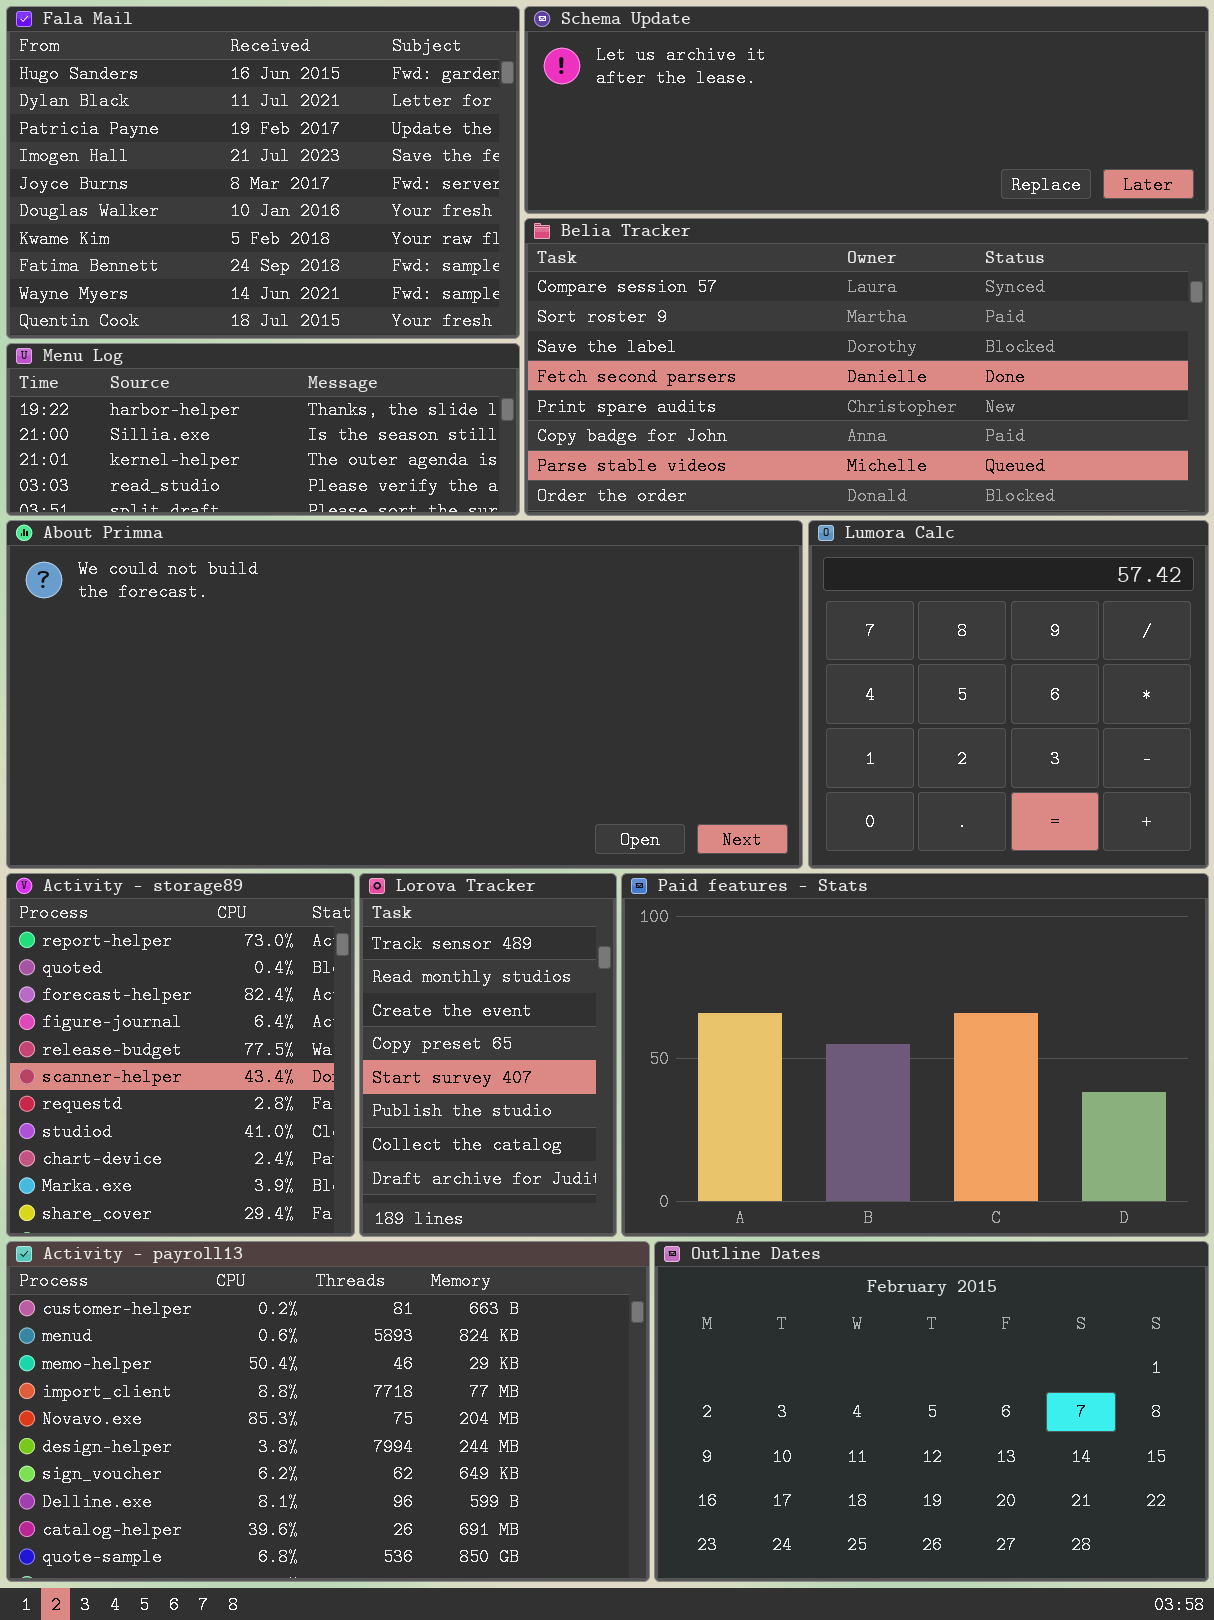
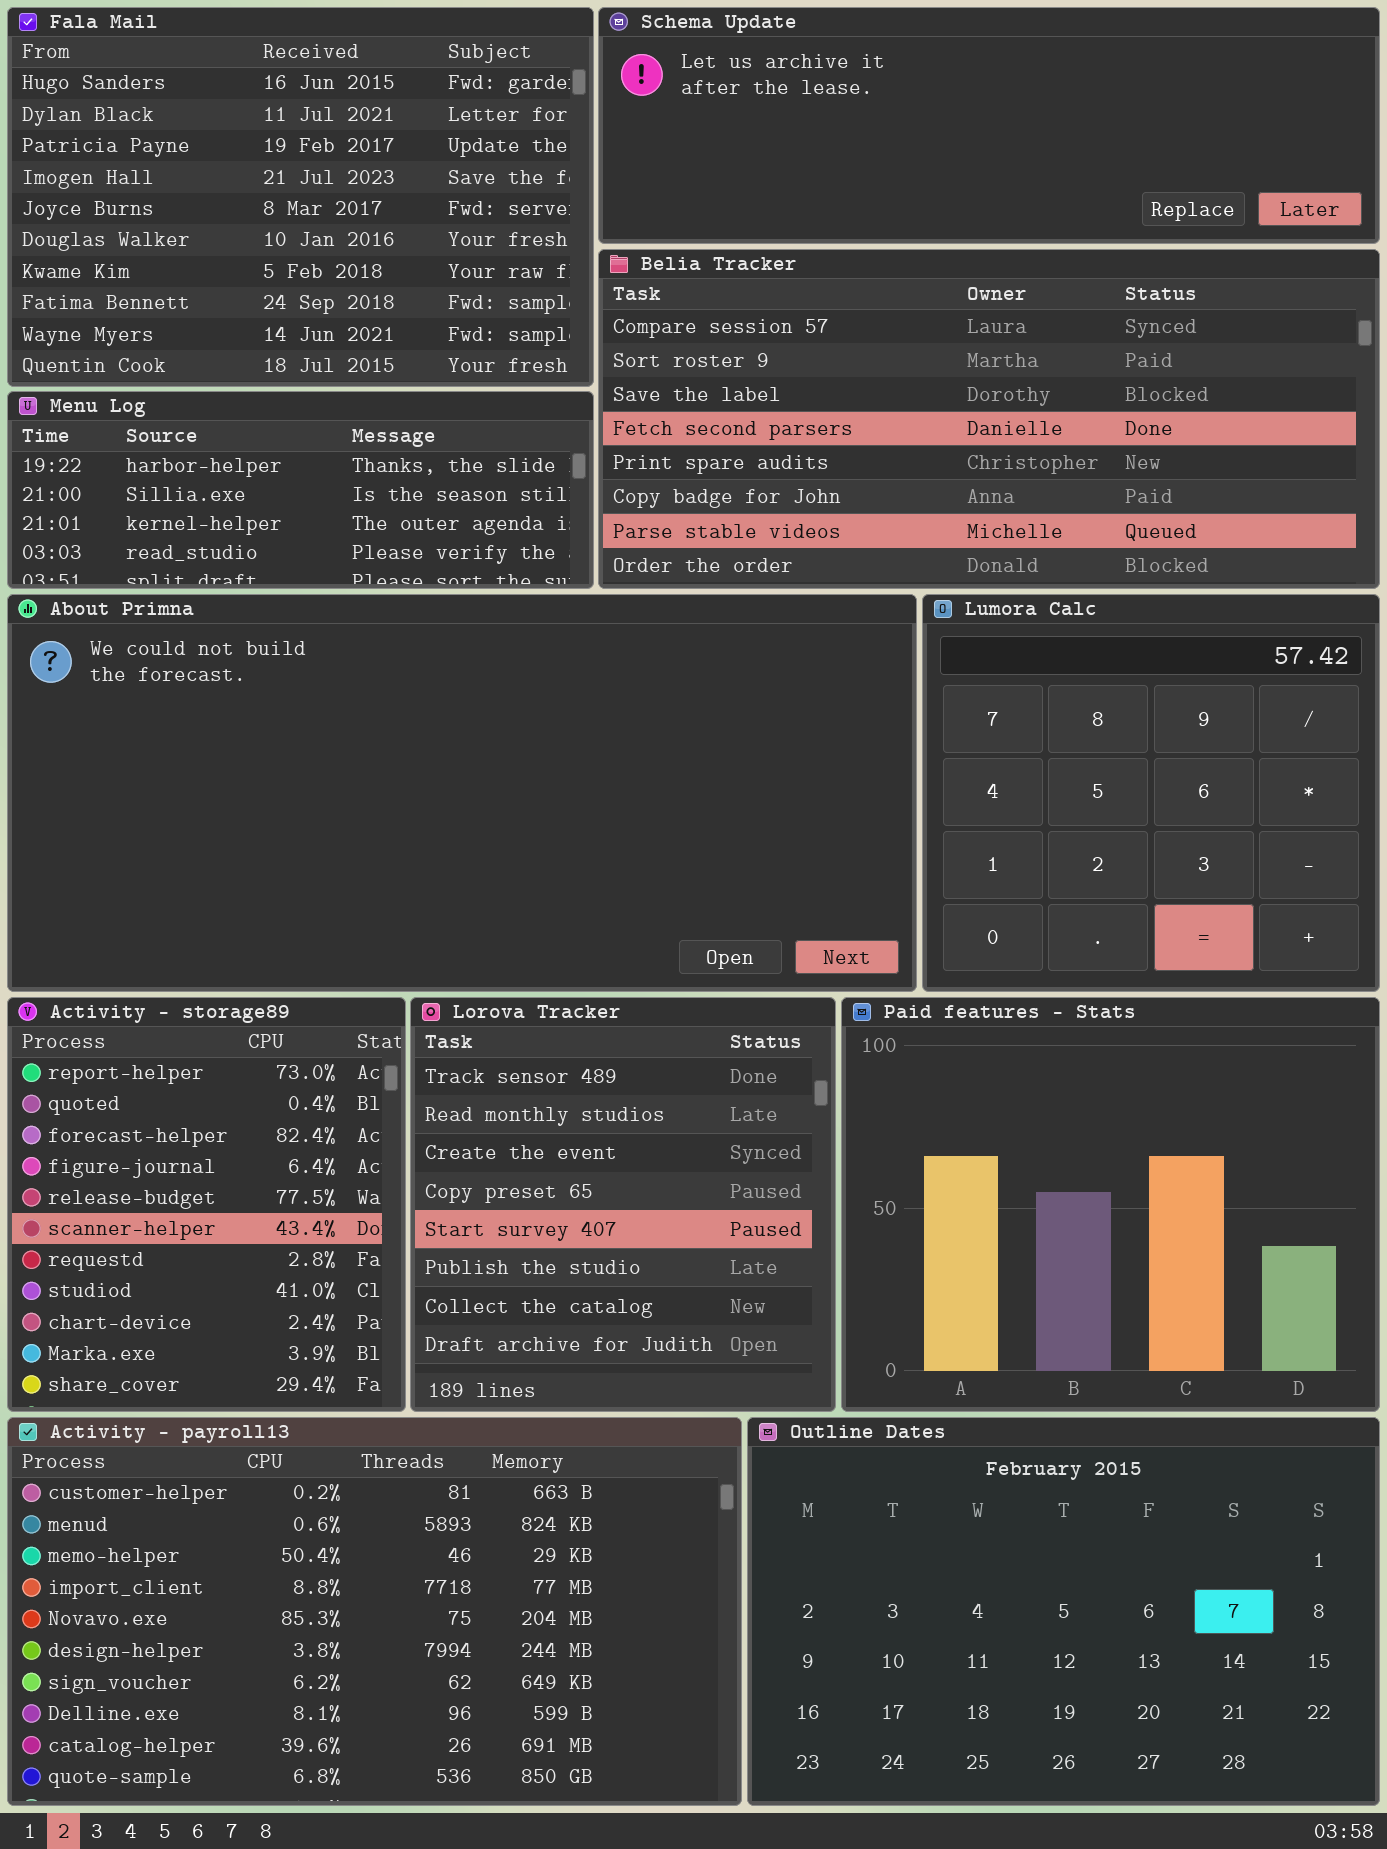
Lorova Tracker: [359,873,617,1237] -> [410,997,836,1412], resized
Paid features - Stats: [621,873,1209,1237] -> [841,997,1380,1412], resized

